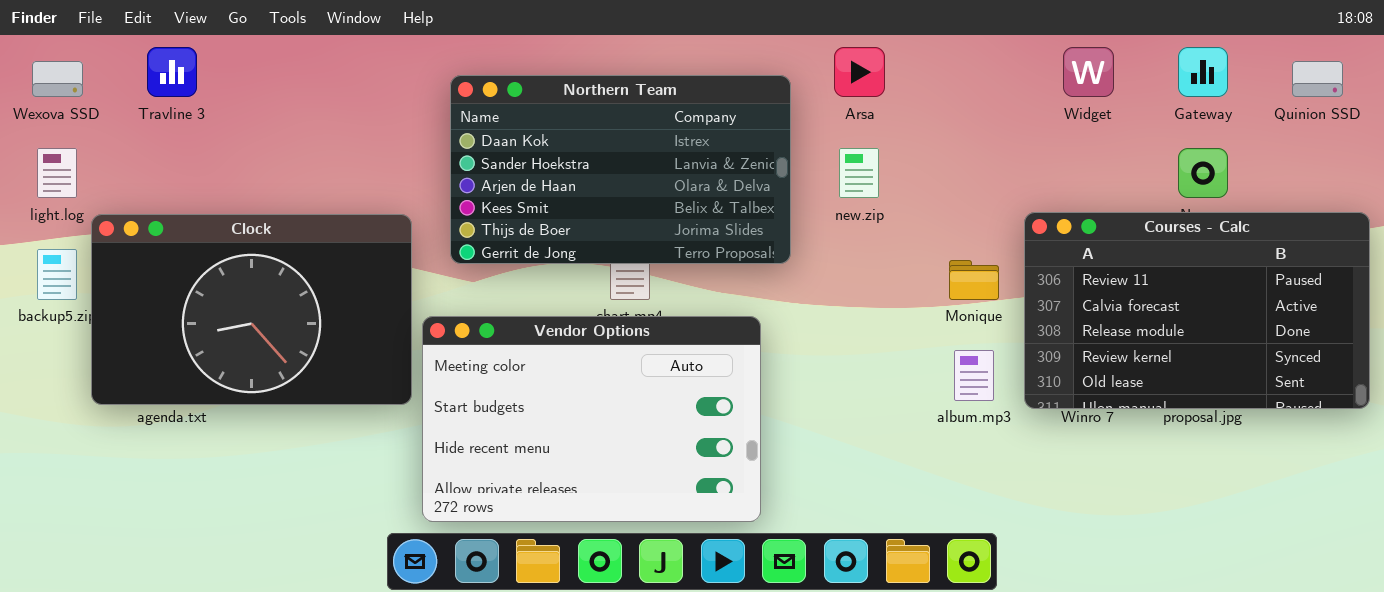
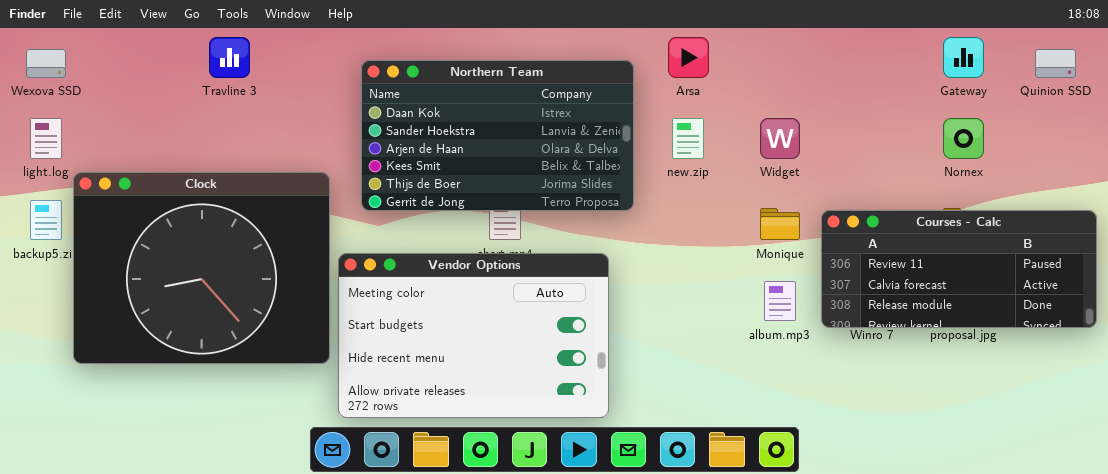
Travline 3: [147,47,197,97] -> [209,37,250,78], moved
Widget: [1063,47,1114,97] -> [760,118,800,159], moved
Courses - Calc: [1024,212,1370,409] -> [821,210,1097,328], resized
Clock: [91,214,412,405] -> [73,172,330,364], resized

